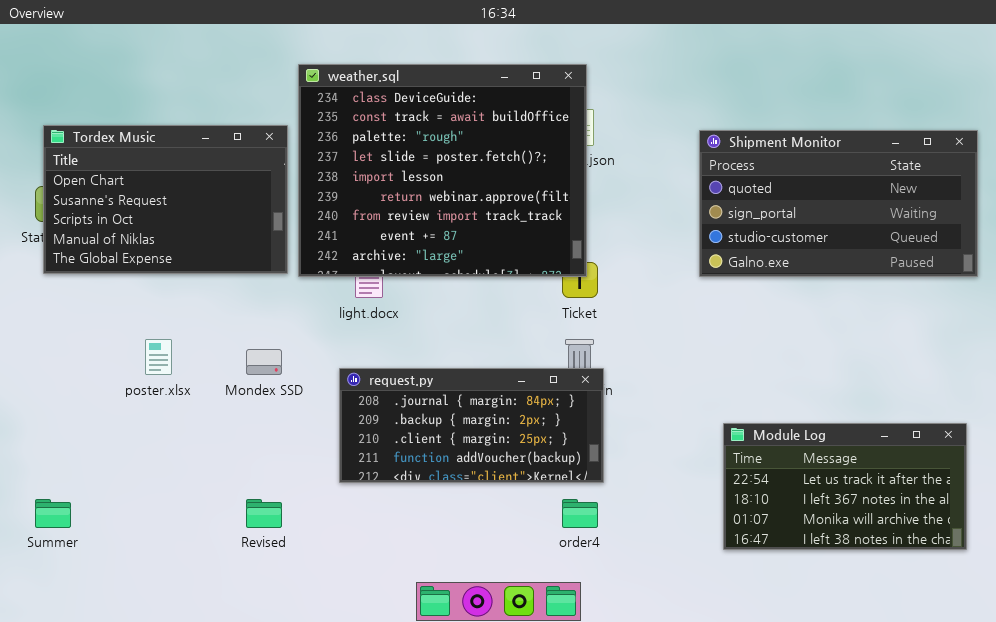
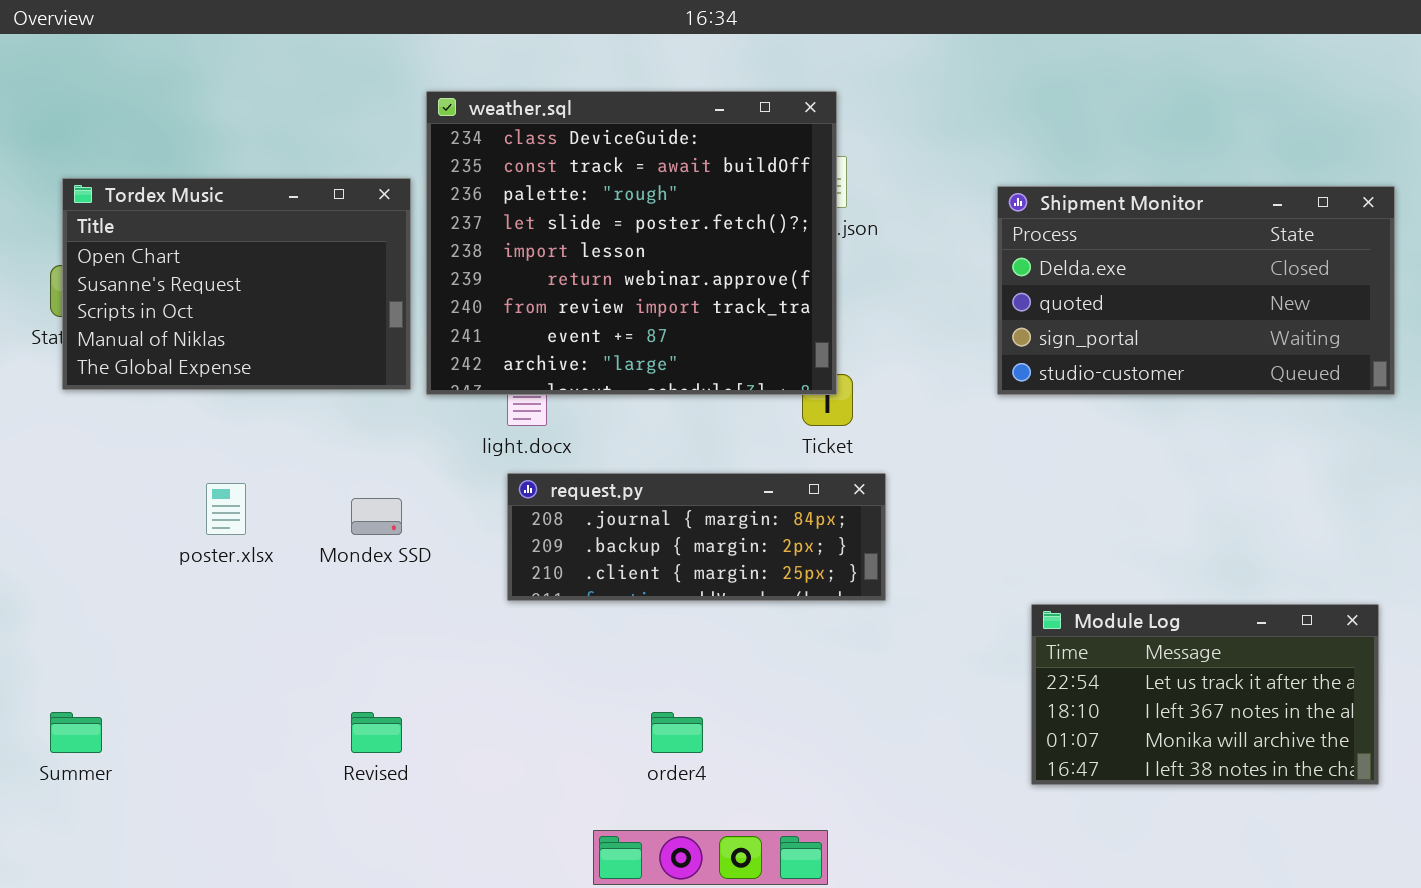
Shipment Monitor: [699,130,978,277] -> [997,186,1395,395], scrolled up 1 row
request.py: [339,368,604,483] -> [507,473,886,601], moved, resized
order4: [562,499,598,528] -> [651,712,703,753], moved

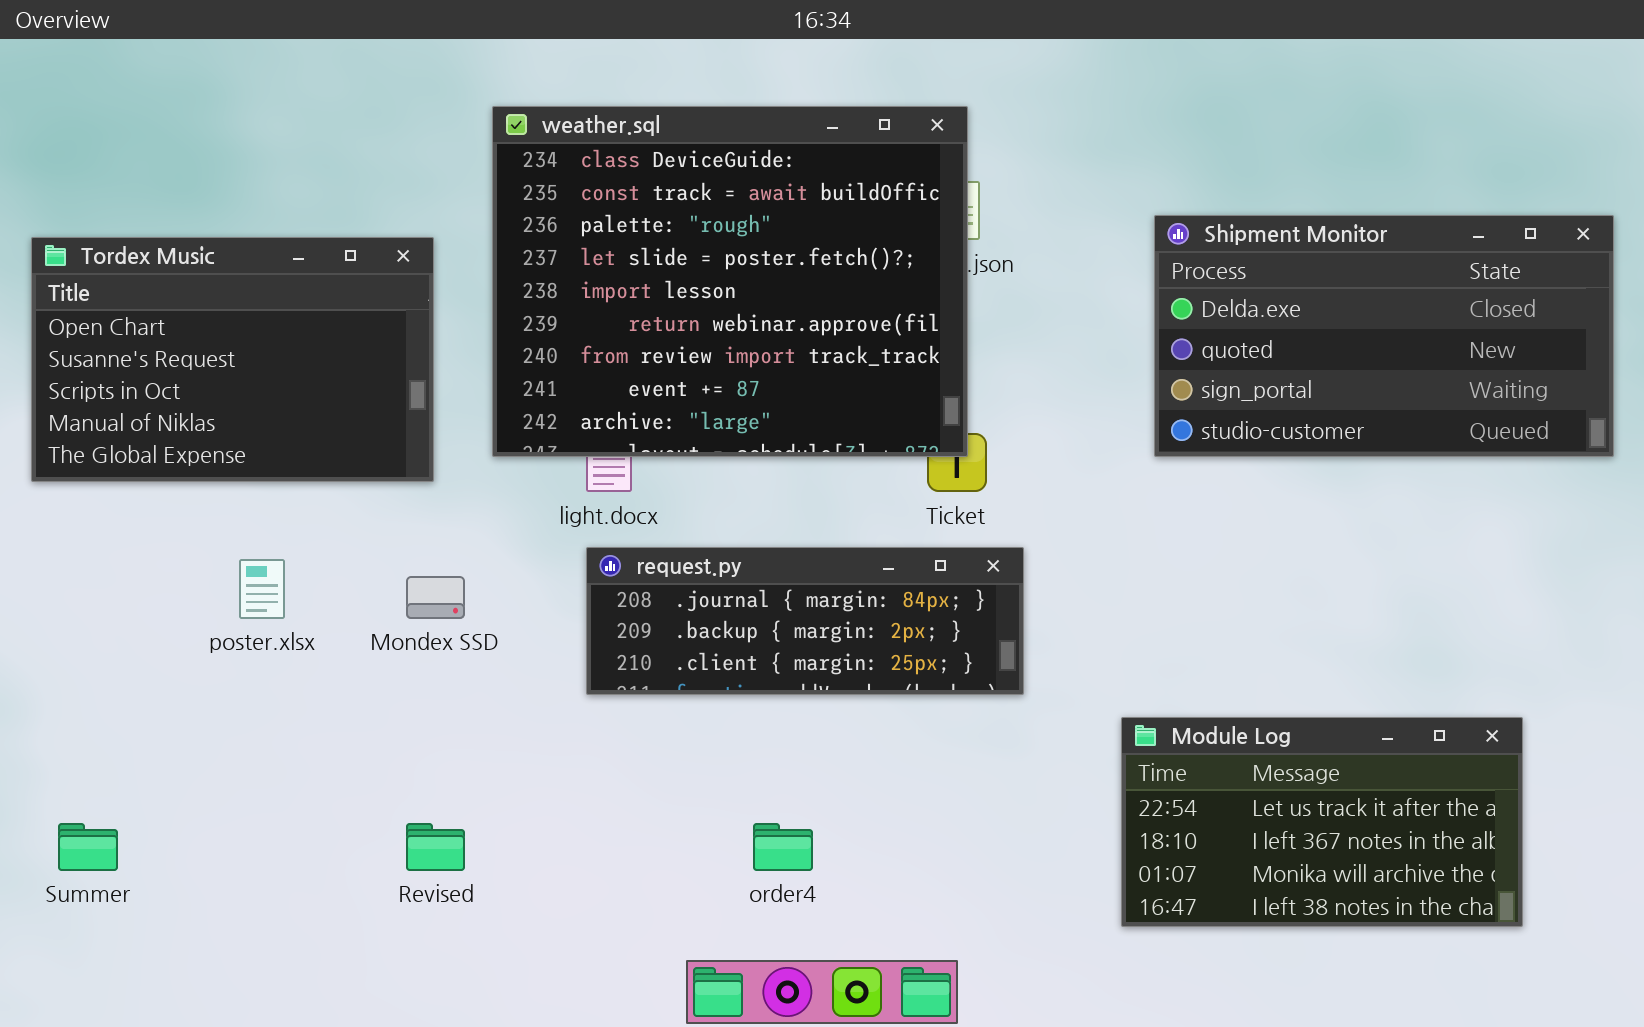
Tordex Music: [62,178,411,390] -> [31,237,434,482], moved
Module Log: [1031,604,1379,785] -> [1121,717,1523,927], moved

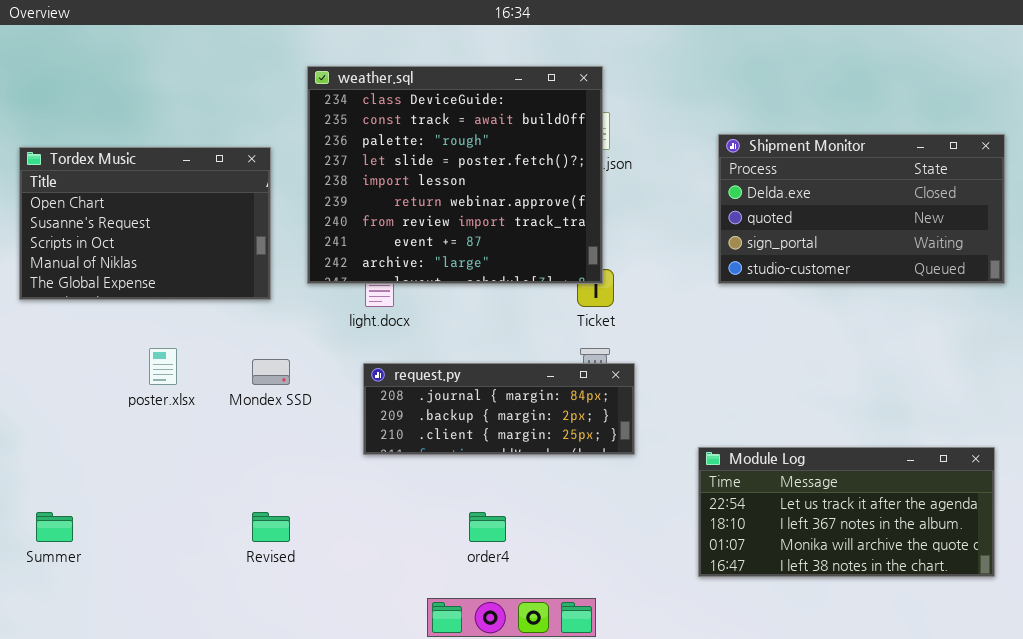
request.py: [586,547,1024,695] -> [363,363,635,455], moved
Module Log: [1121,717,1523,927] -> [698,447,995,577], resized

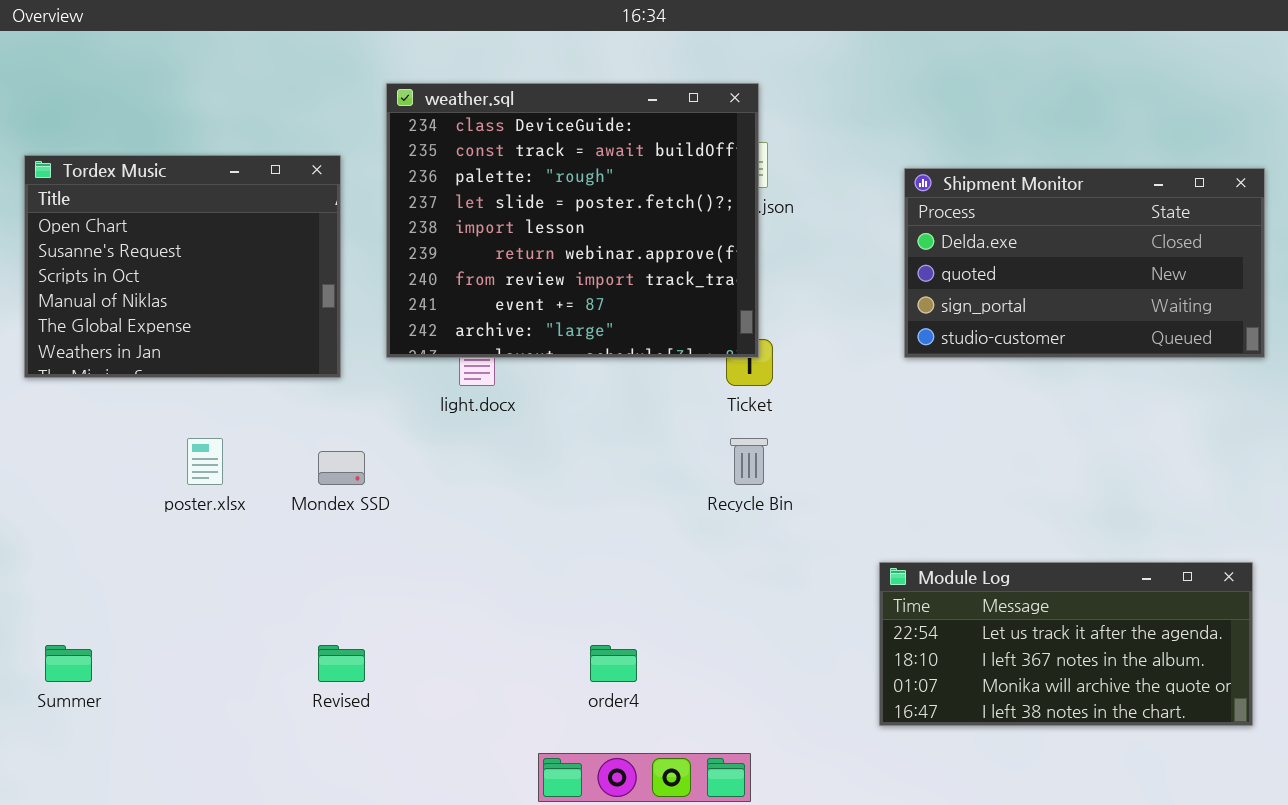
Tordex Music: [19,147,271,300] -> [24,155,341,378], resized
request.py: [363,363,635,455] -> none, closed

